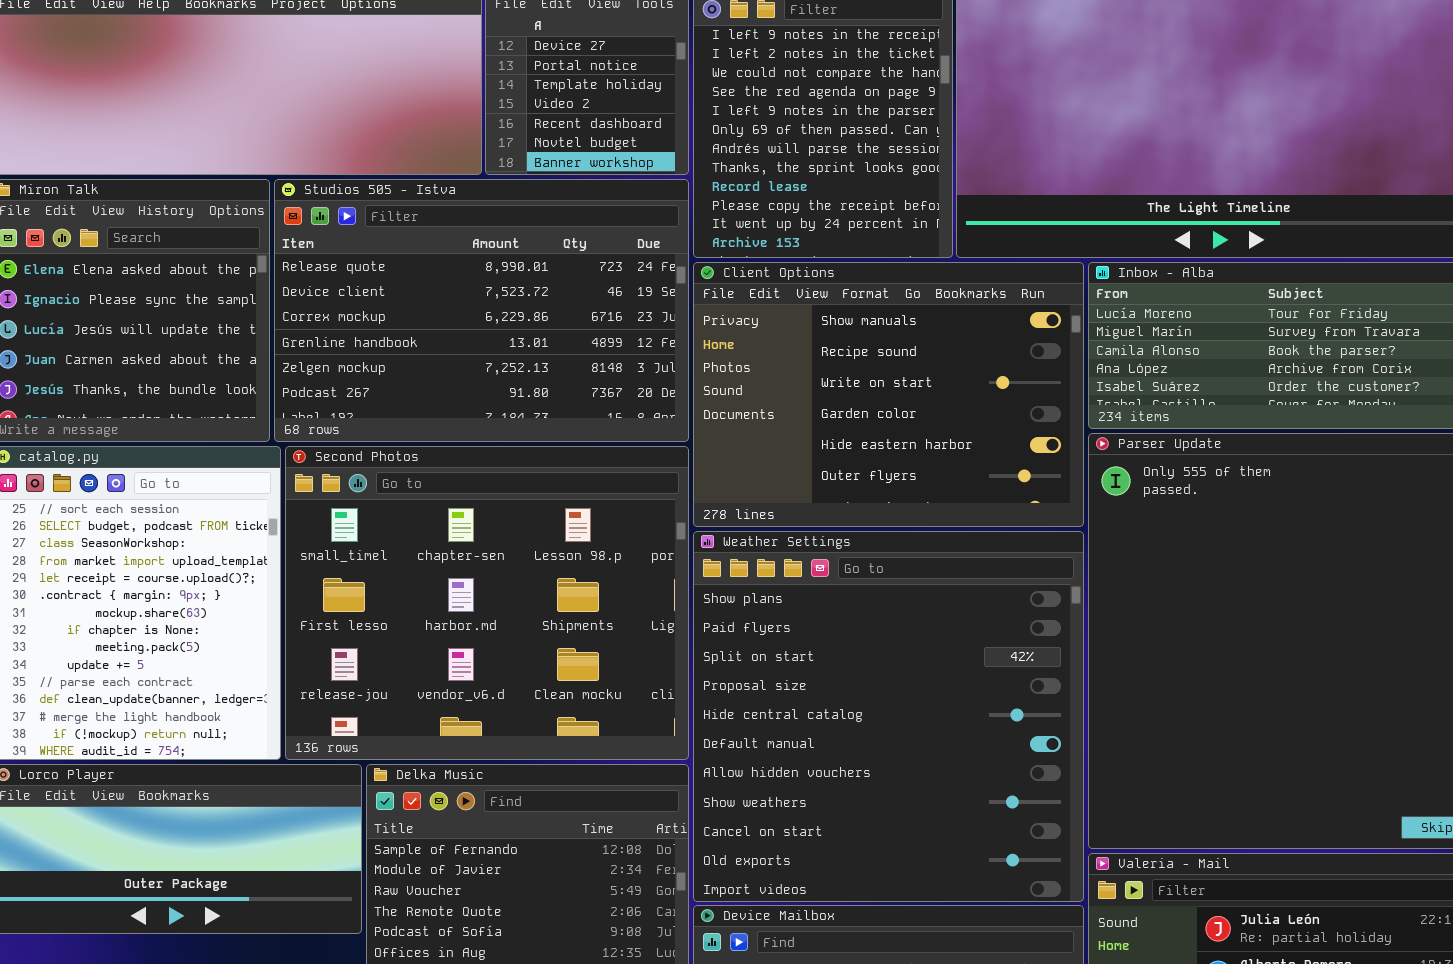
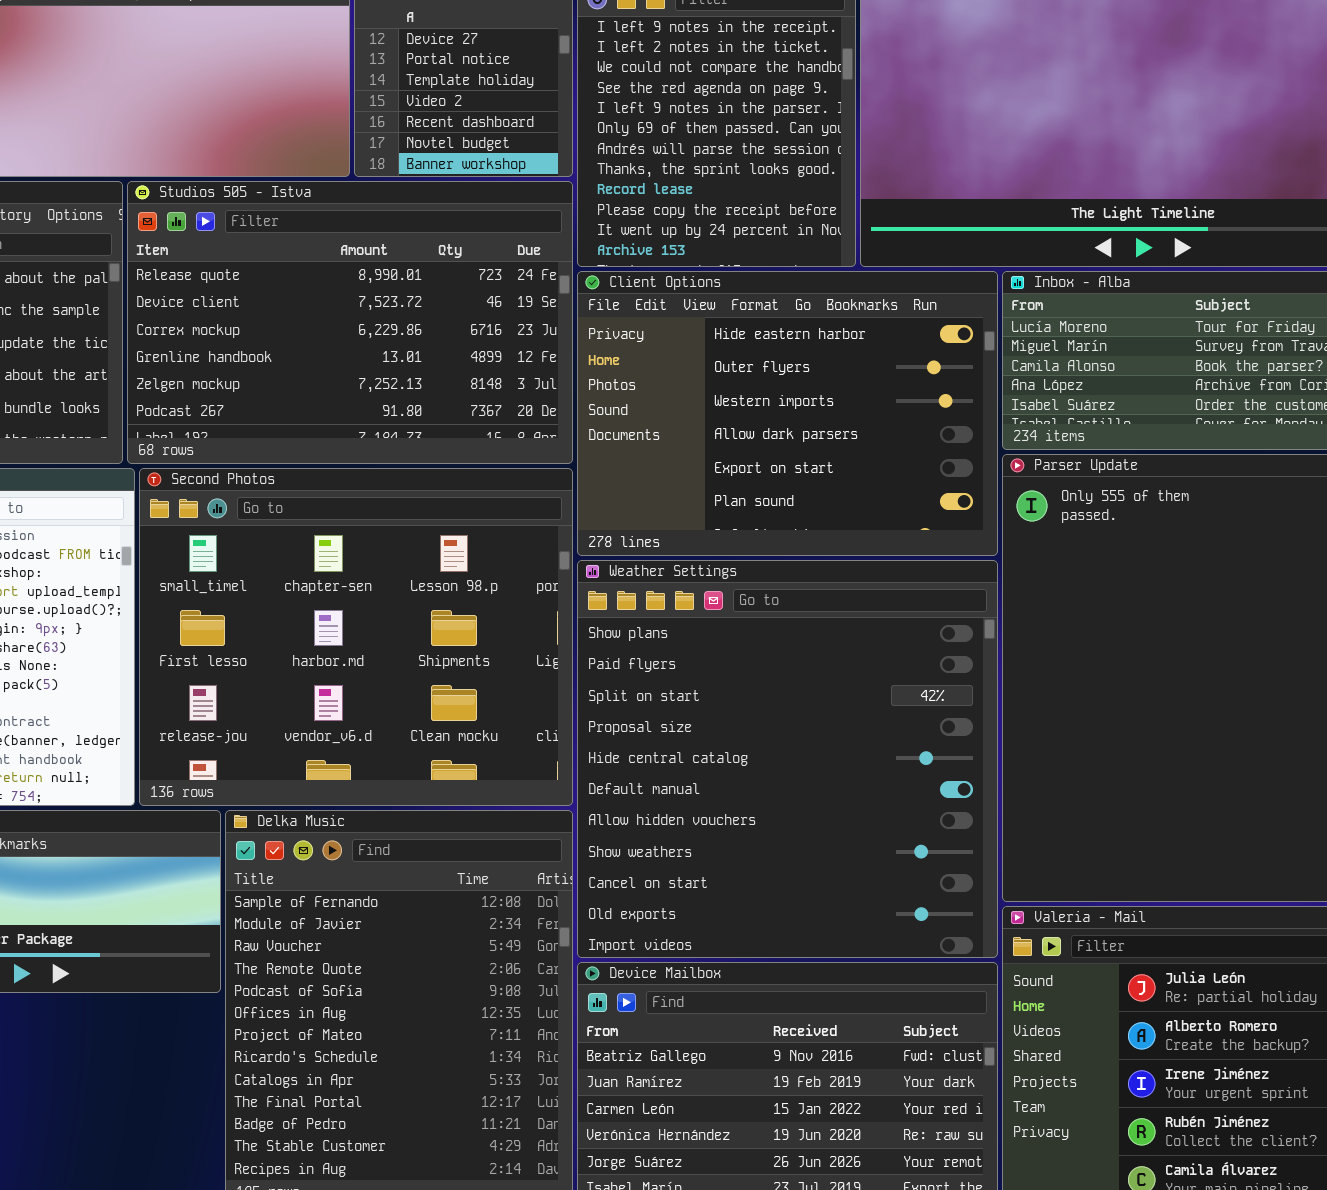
Client Options: [693,262,1084,527] -> [577,271,998,556], scrolled down 4 rows

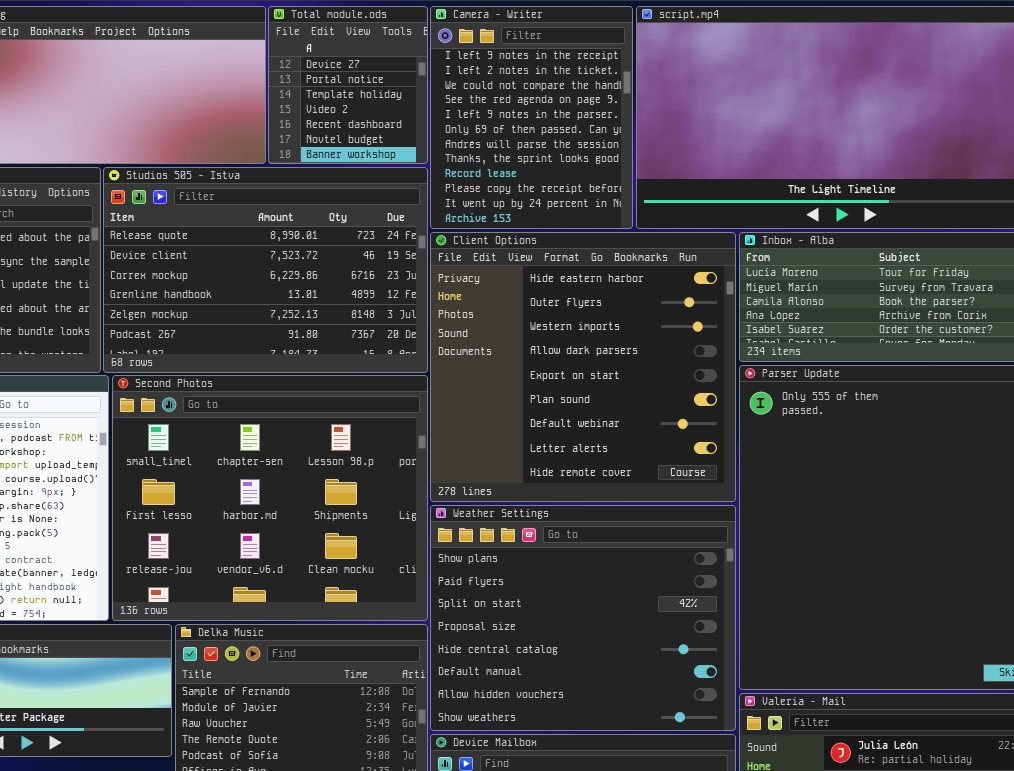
Client Options: [577,271,998,556] -> [430,232,736,502], resized
Weather Settings: [577,560,998,958] -> [430,505,736,731], resized

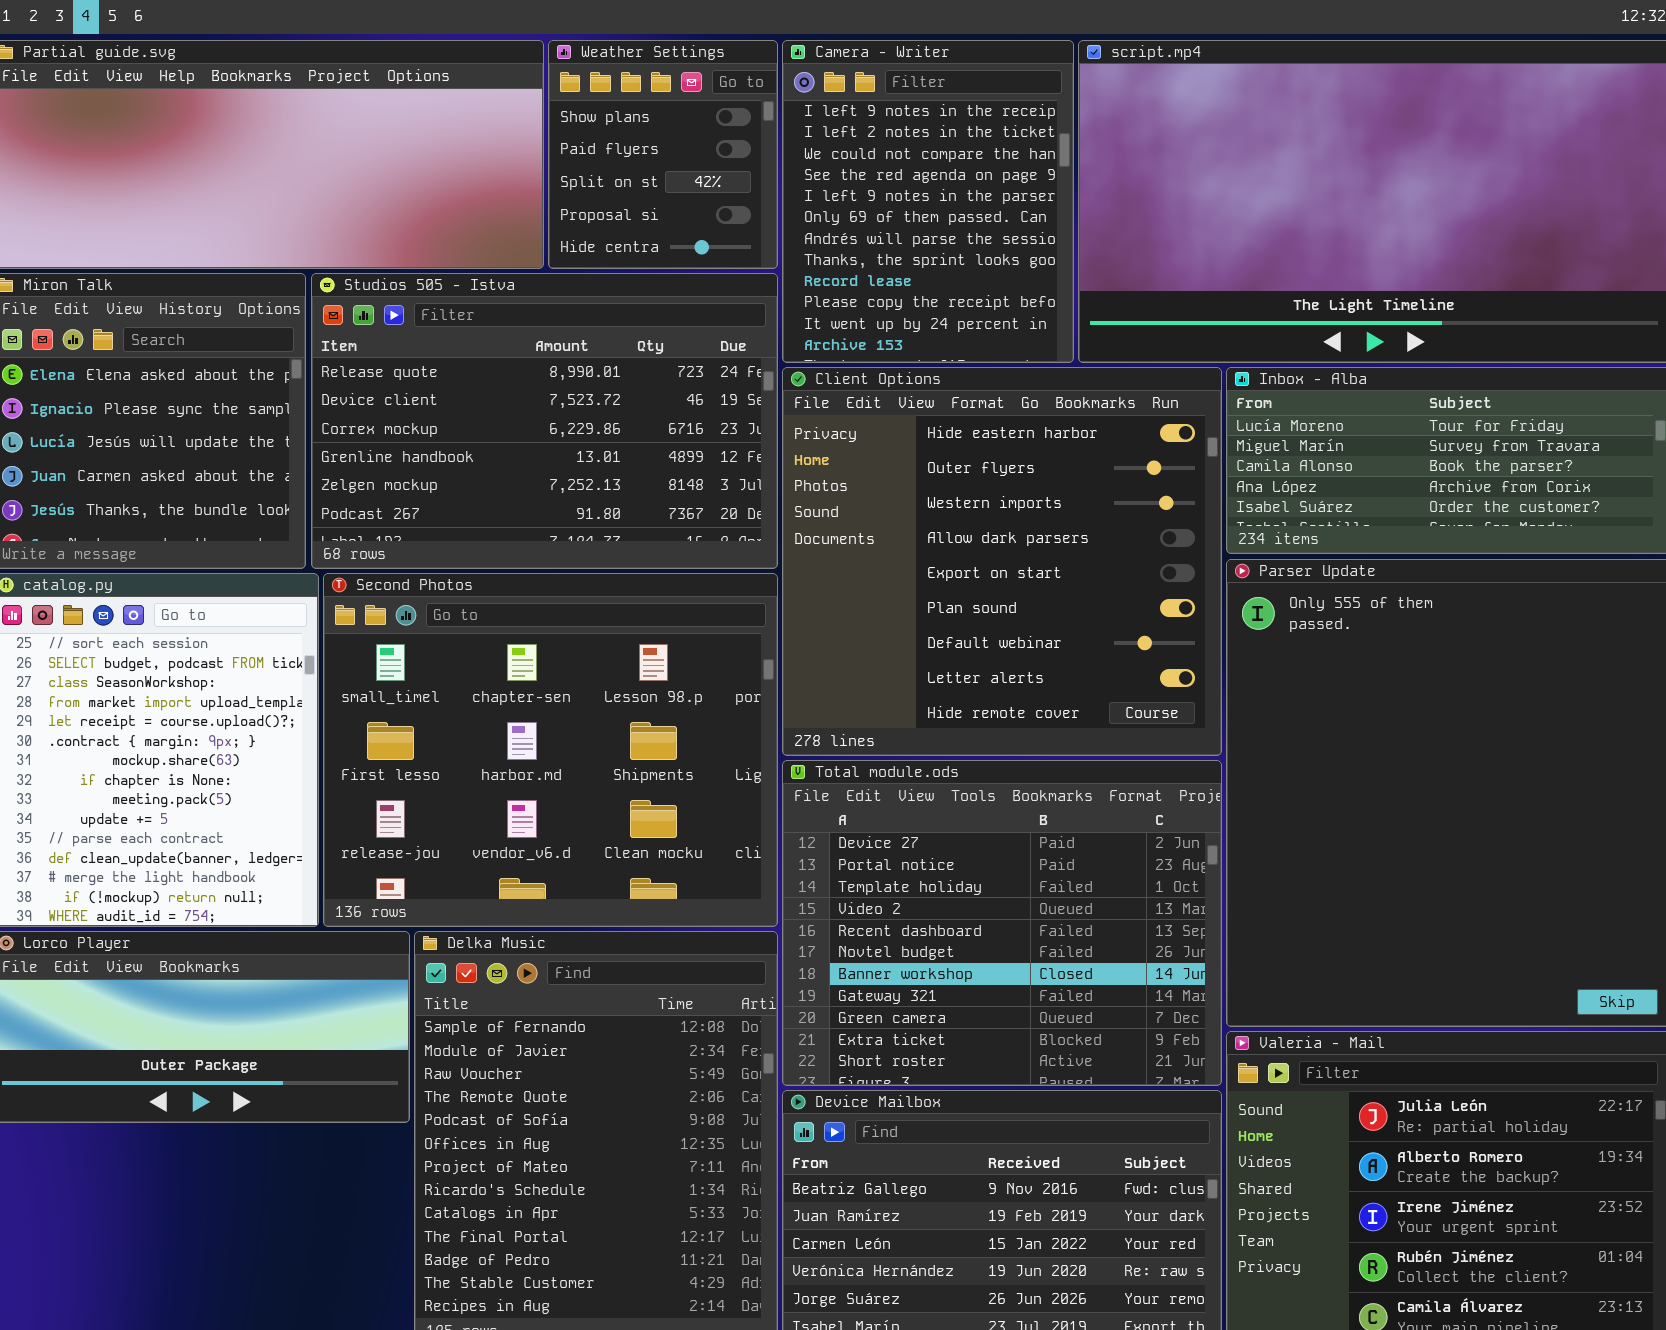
Total module.ods: [268,6,428,164] -> [782,760,1222,1086], moved, resized
Weather Settings: [430,505,736,731] -> [548,40,778,269], moved, resized

